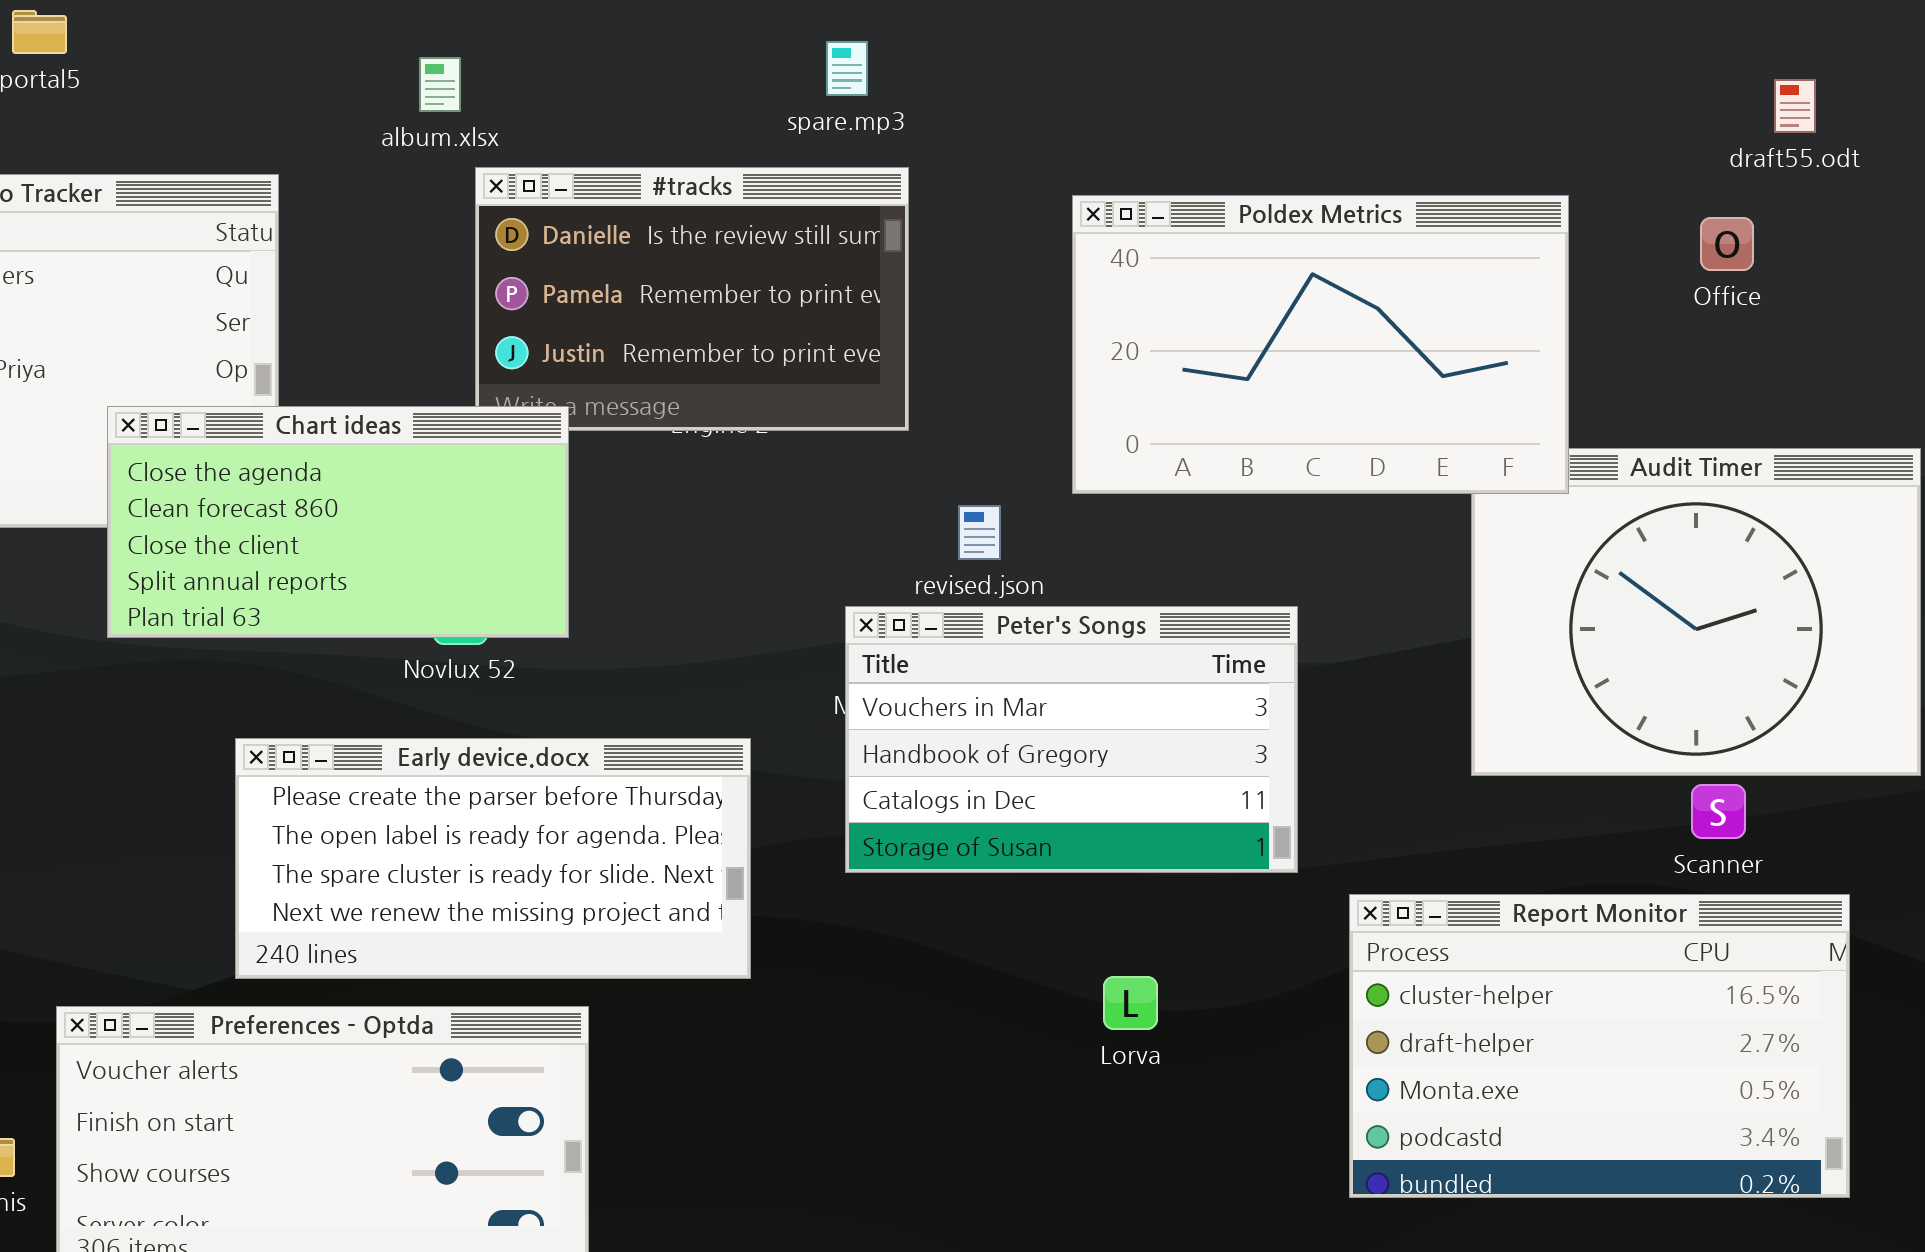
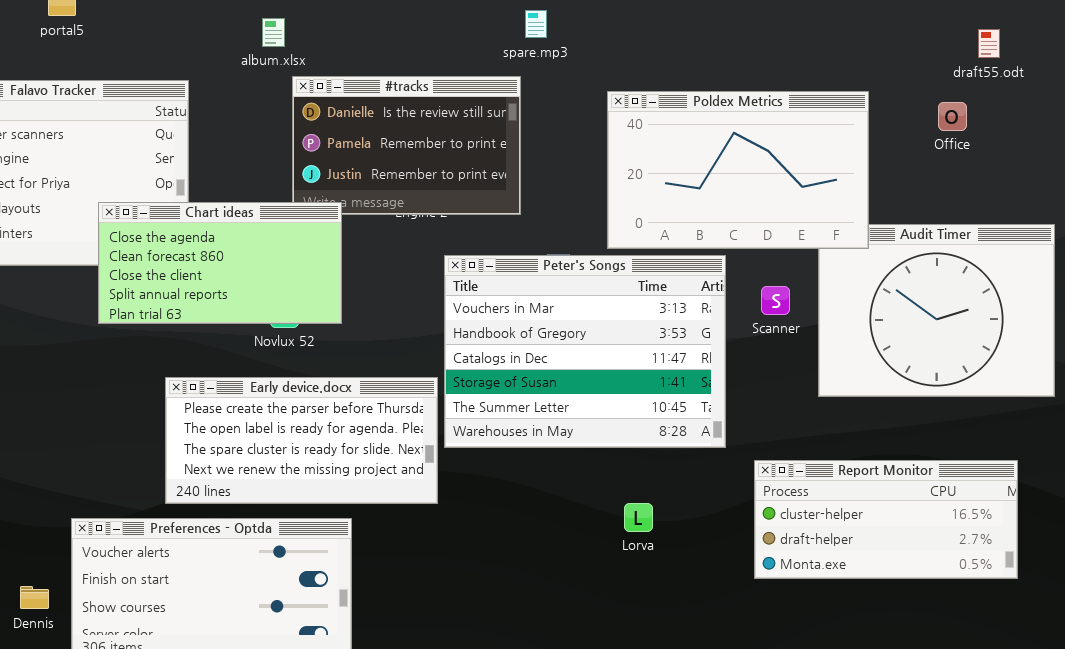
spare.mp3: [826,41,868,96] -> [525,10,547,38], moved
Peter's Songs: [845,606,1298,873] -> [444,255,726,448], resized
Scanner: [1691,784,1746,839] -> [761,286,790,315], moved
Report Monitor: [1349,894,1850,1198] -> [754,460,1018,579], resized

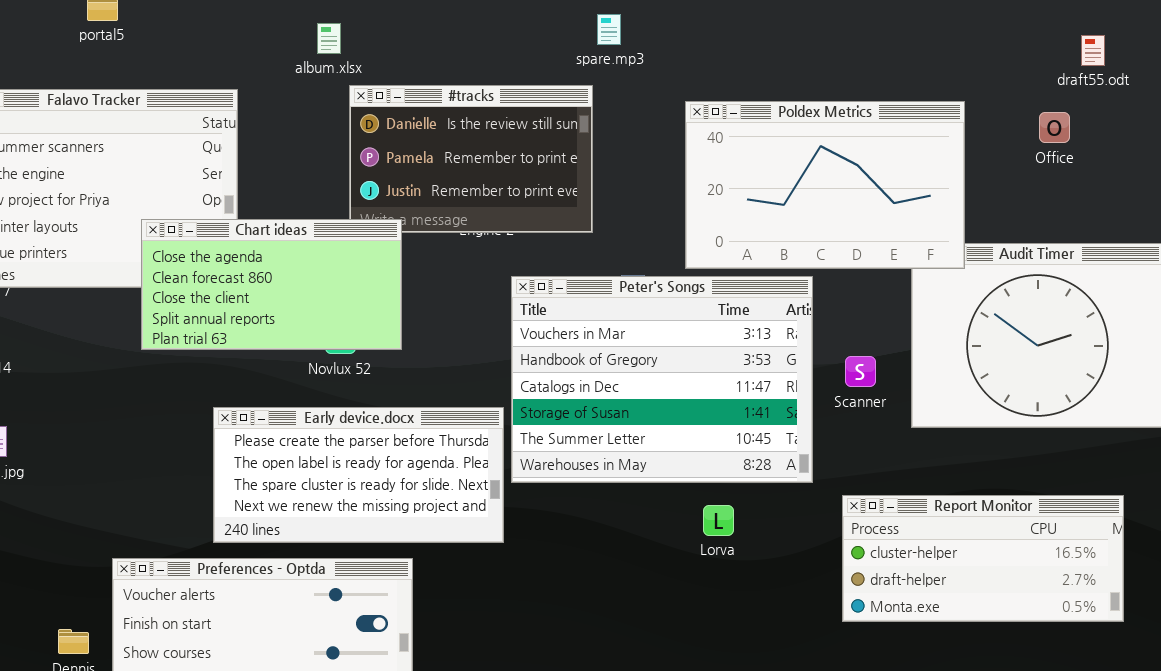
Scanner: [761,286,790,315] -> [845,356,876,387], moved
Lorva: [624,503,653,532] -> [703,505,734,536], moved

